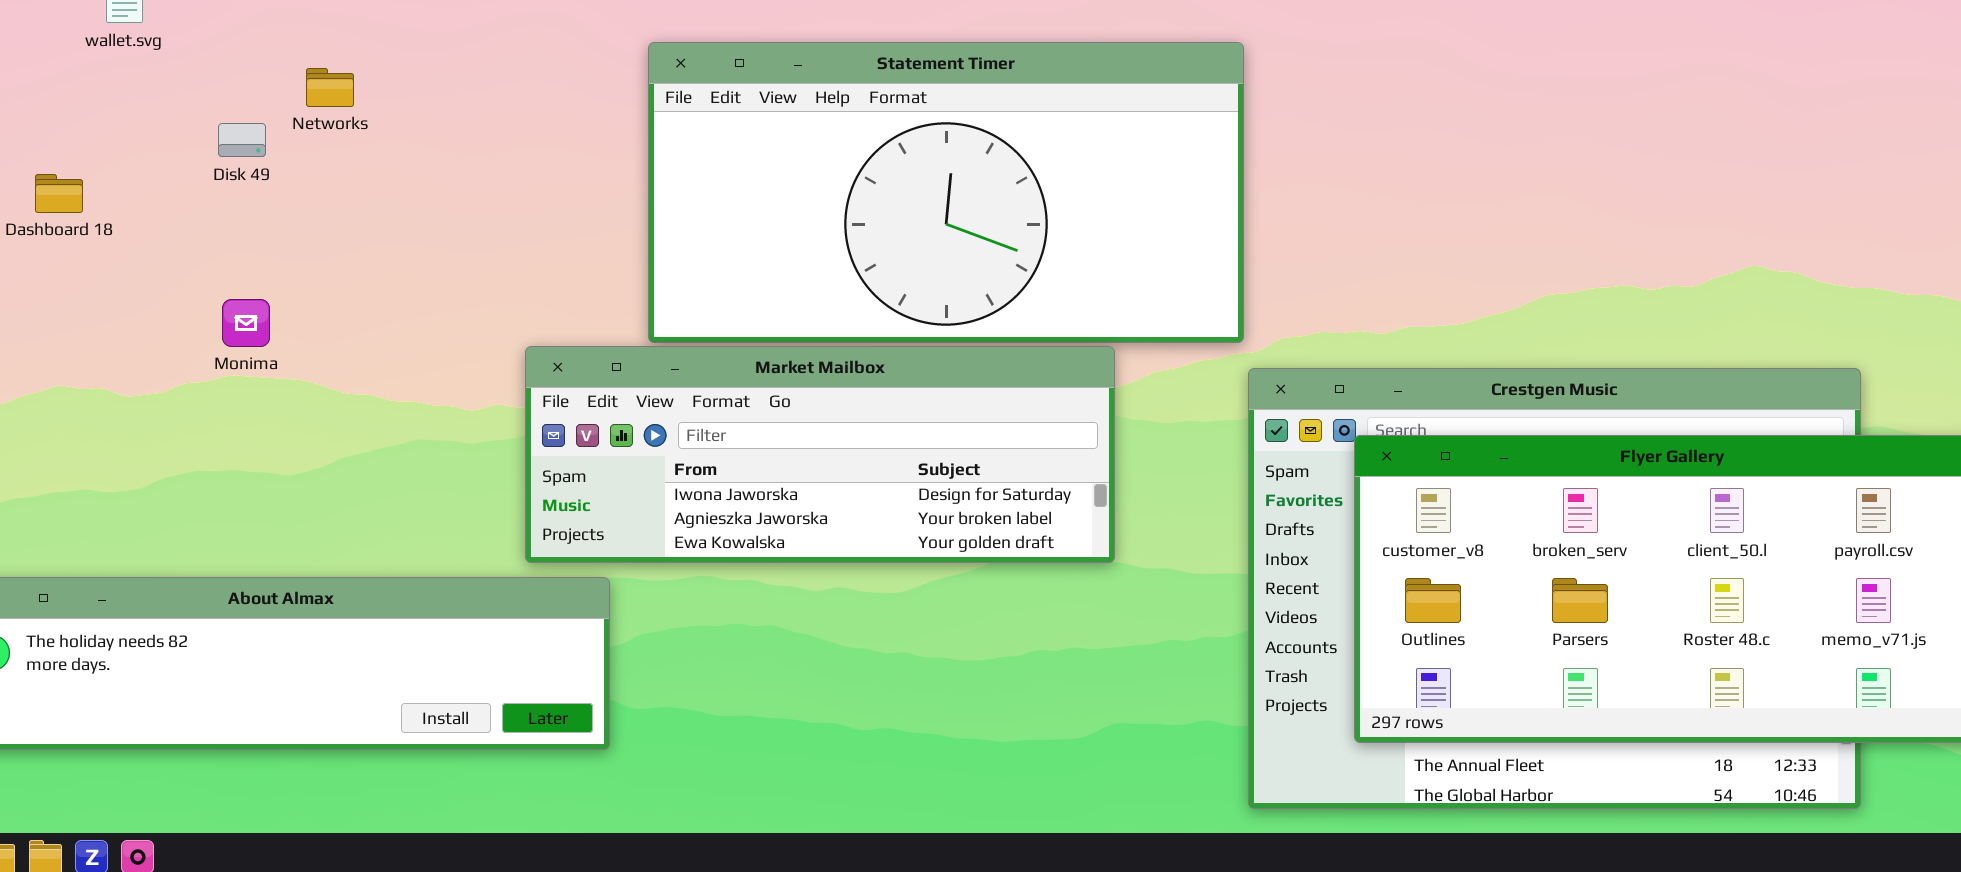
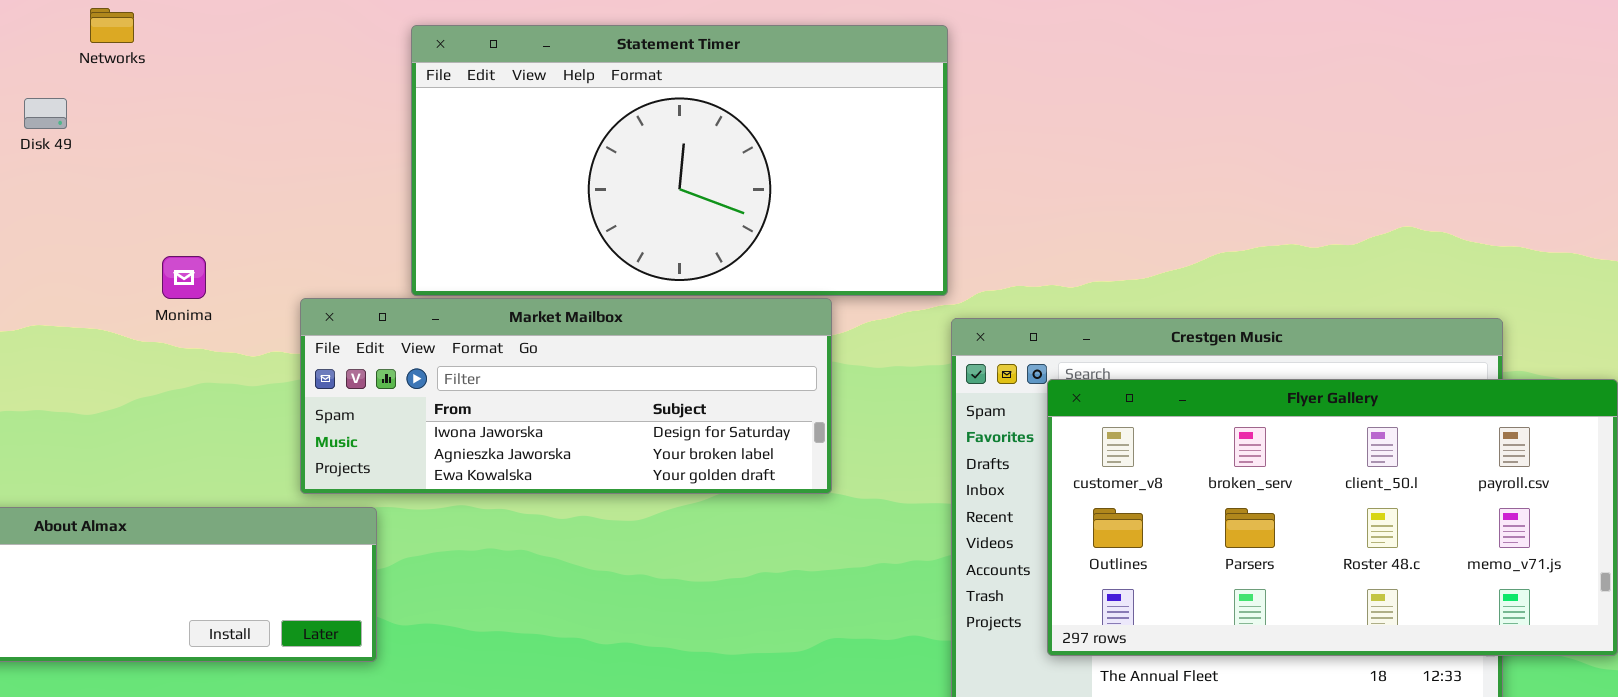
Networks: [306,68,354,107] -> [90,8,134,43], moved
Monima: [222,299,270,347] -> [162,256,206,299], moved

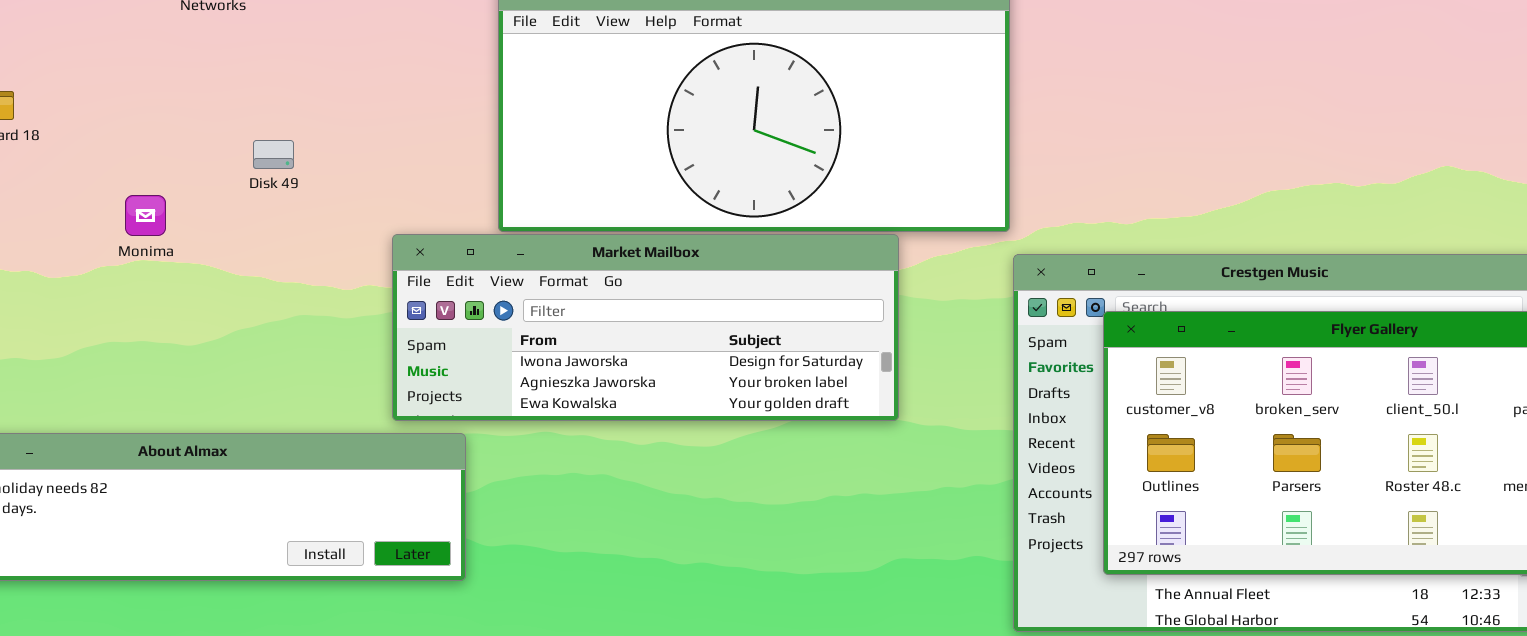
Disk 49: [24,98,67,129] -> [253,140,294,169], moved
Monima: [162,256,206,299] -> [125,195,166,236], moved

